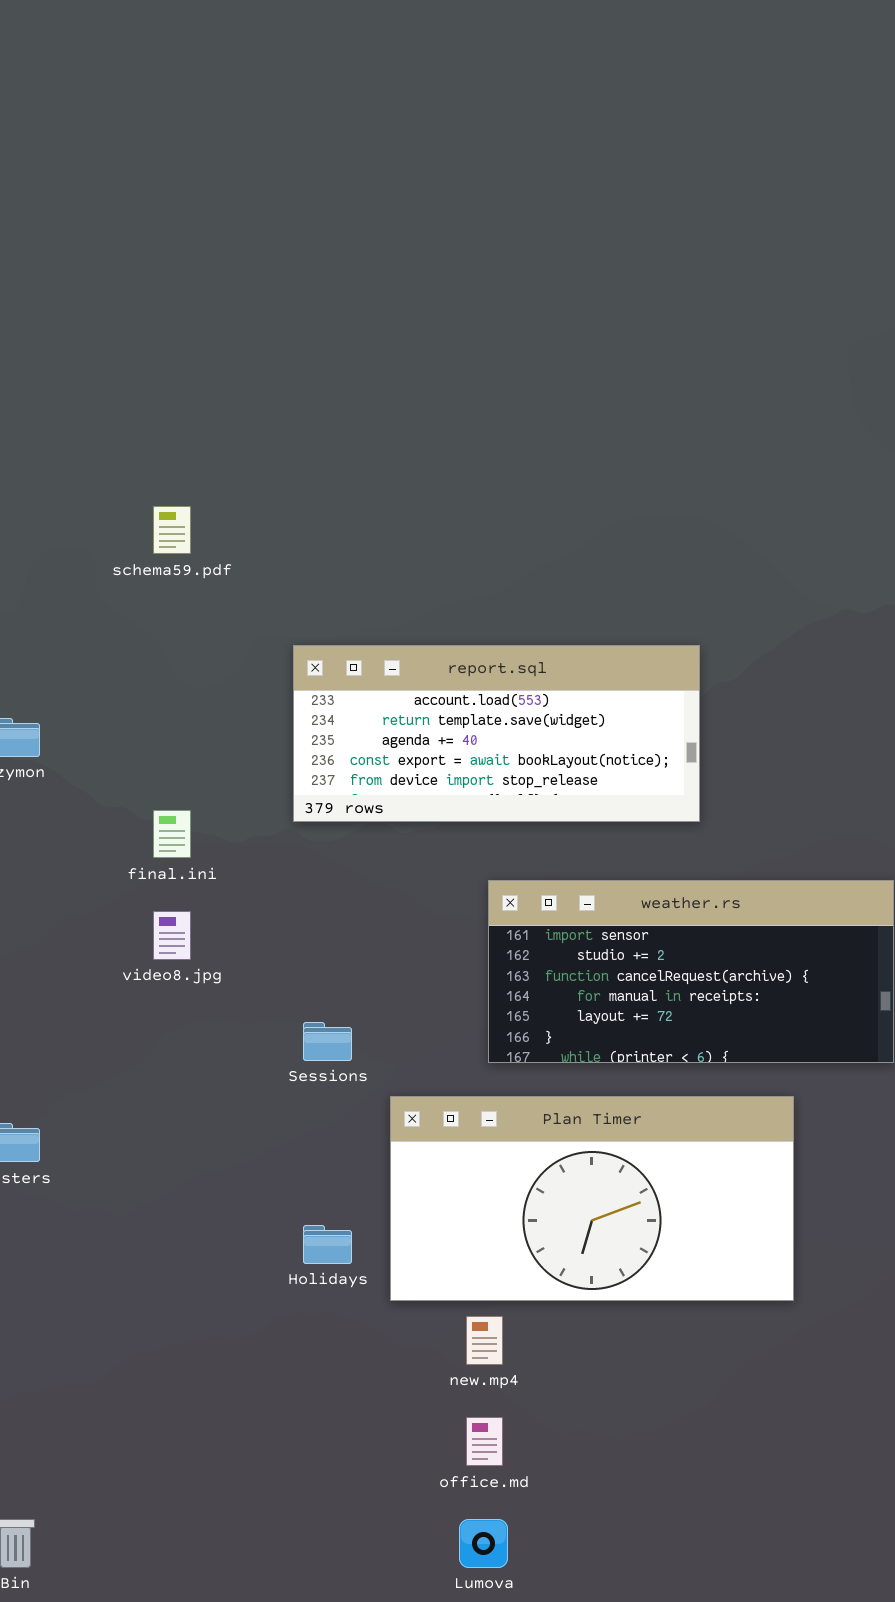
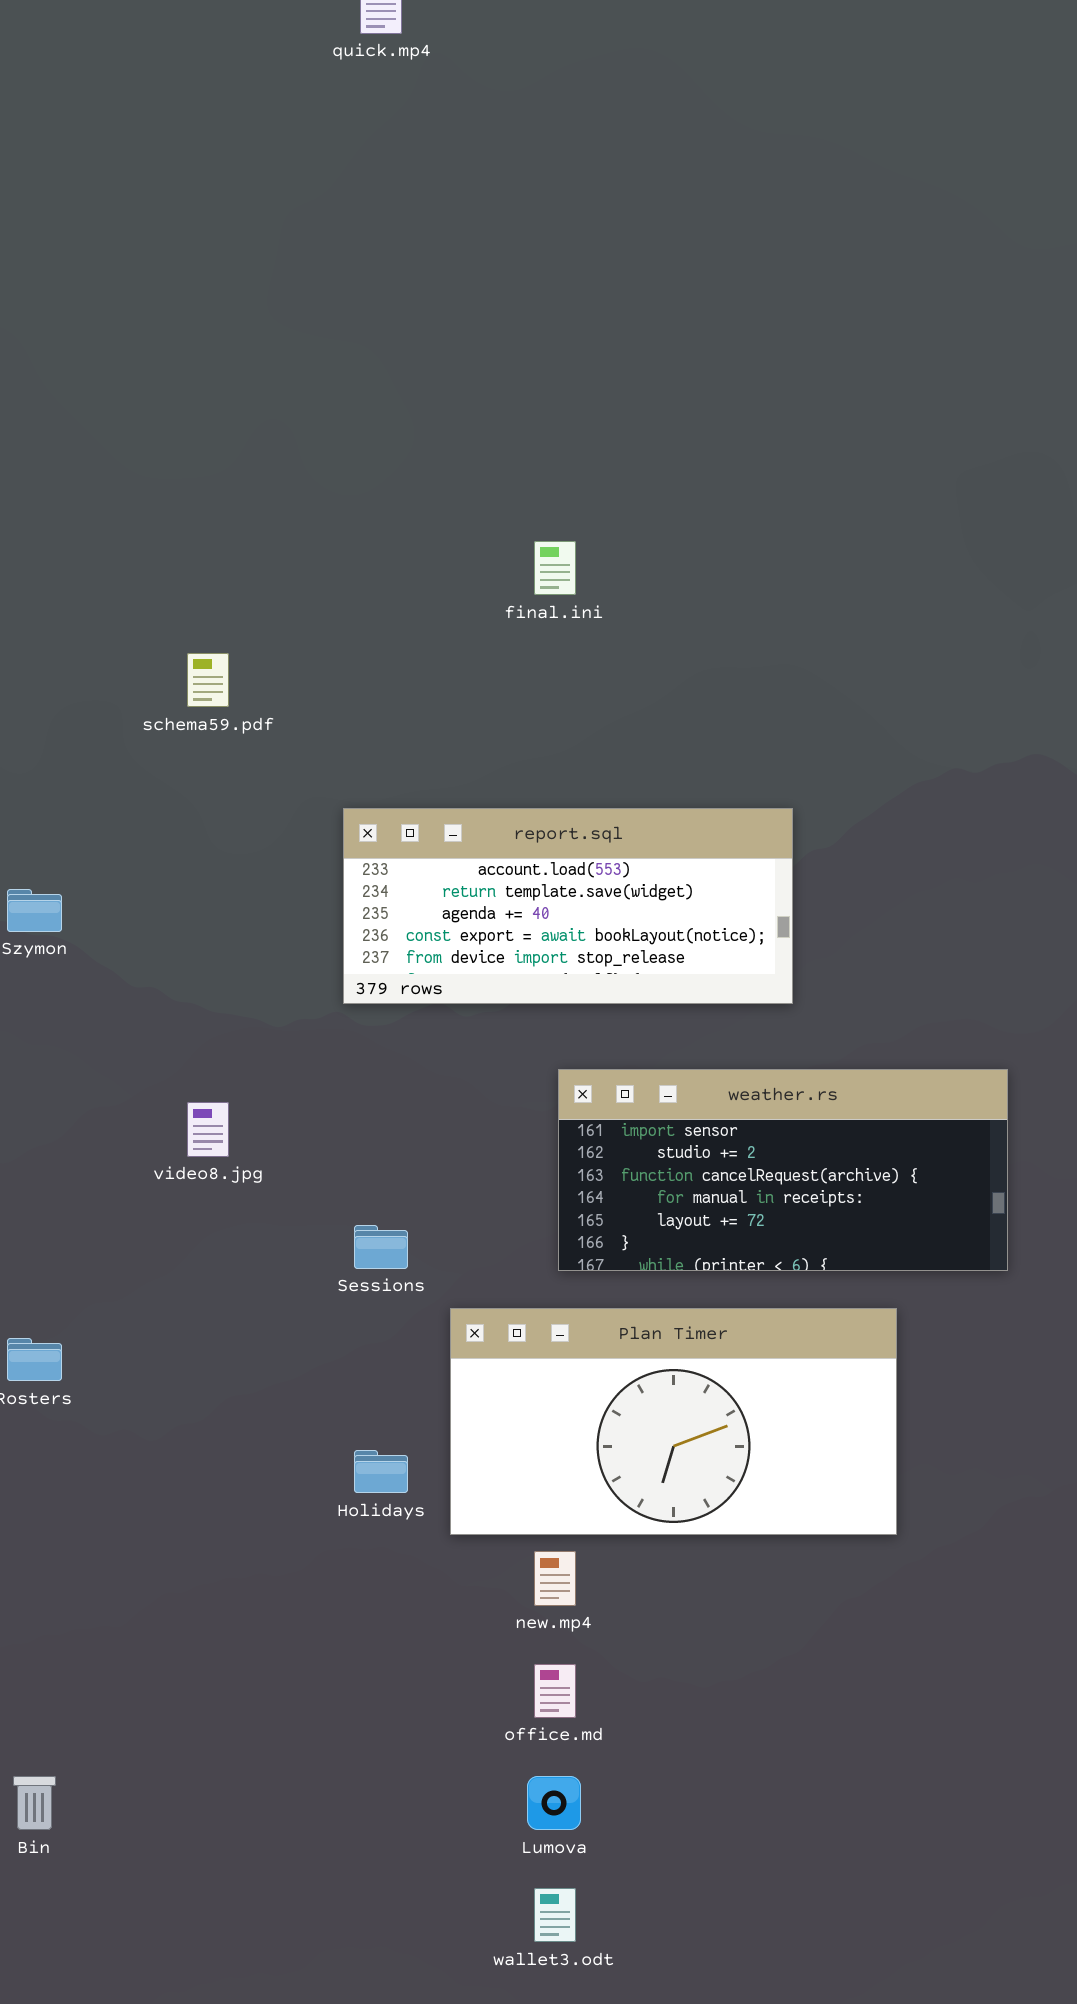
final.ini: [153,810,191,858] -> [534,541,576,595], moved

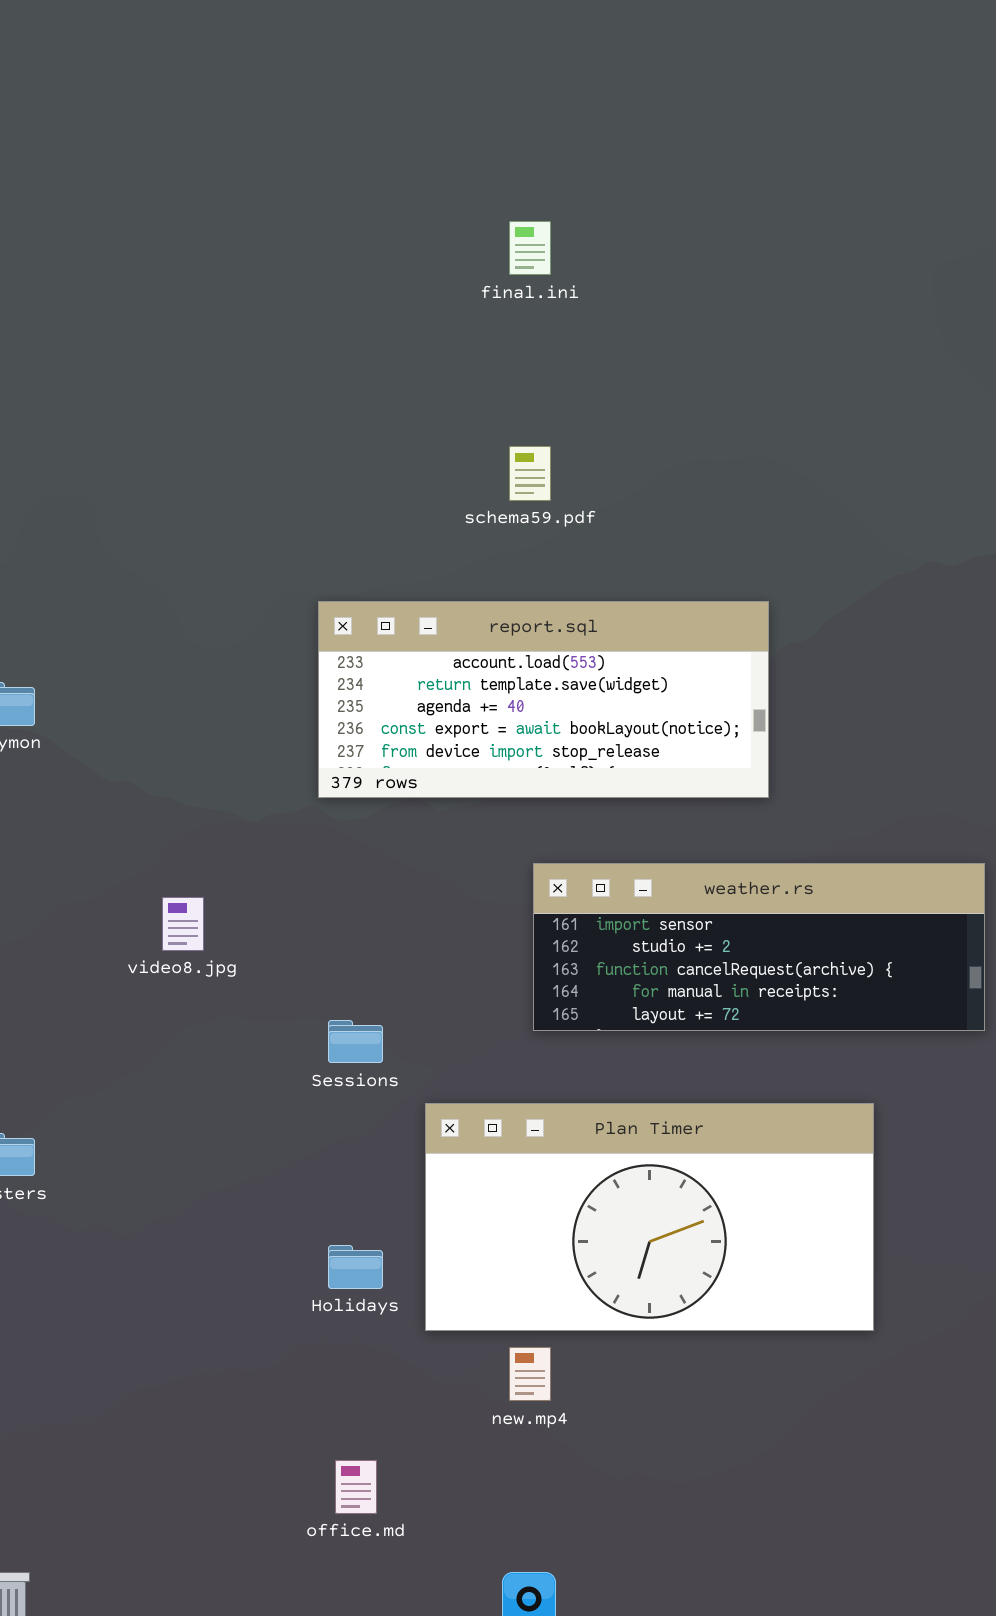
final.ini: [534,541,576,595] -> [509,221,551,275], moved
schema59.pdf: [187,653,229,707] -> [509,446,551,501], moved
weather.rs: [558,1069,1008,1271] -> [533,863,985,1031], resized
office.md: [534,1664,576,1718] -> [335,1460,377,1514], moved

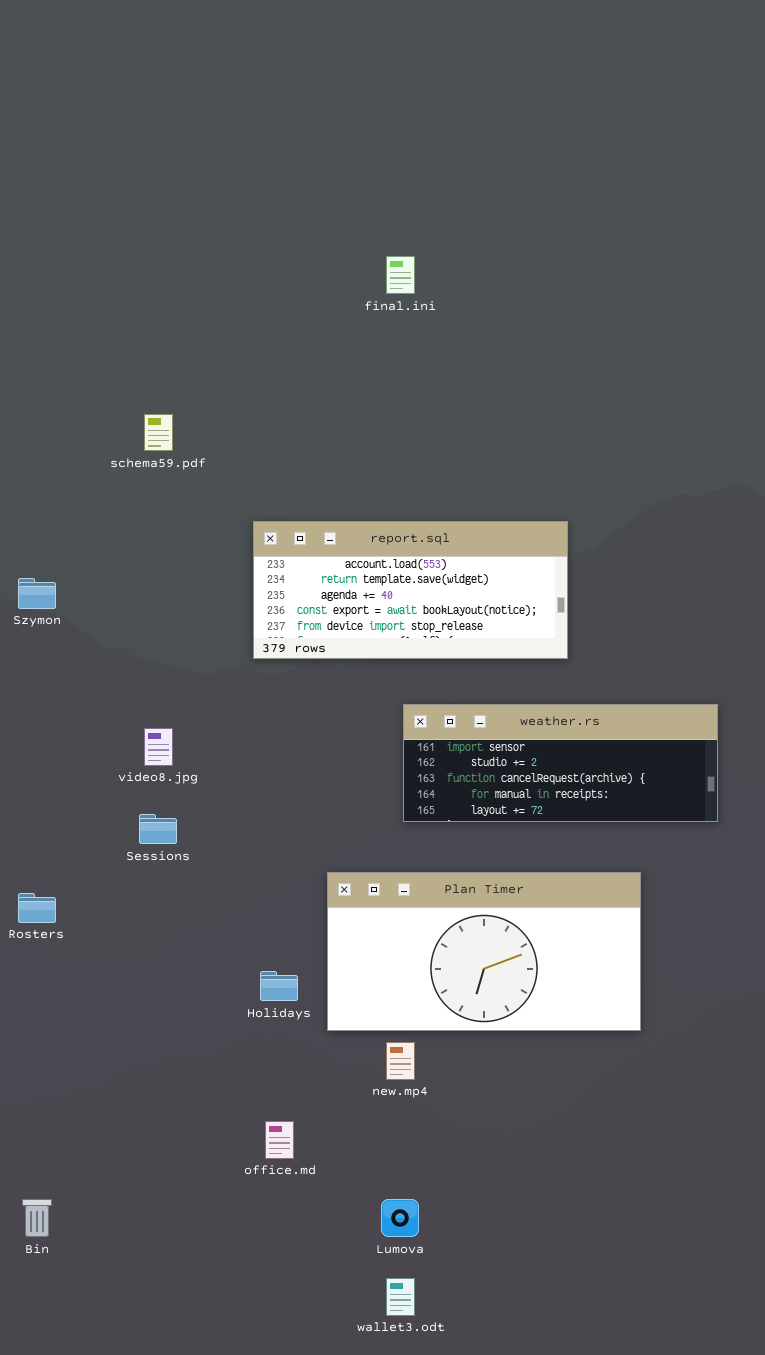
schema59.pdf: [509,446,551,501] -> [144,414,173,451], moved
Sessions: [328,1020,383,1063] -> [139,814,177,844], moved

